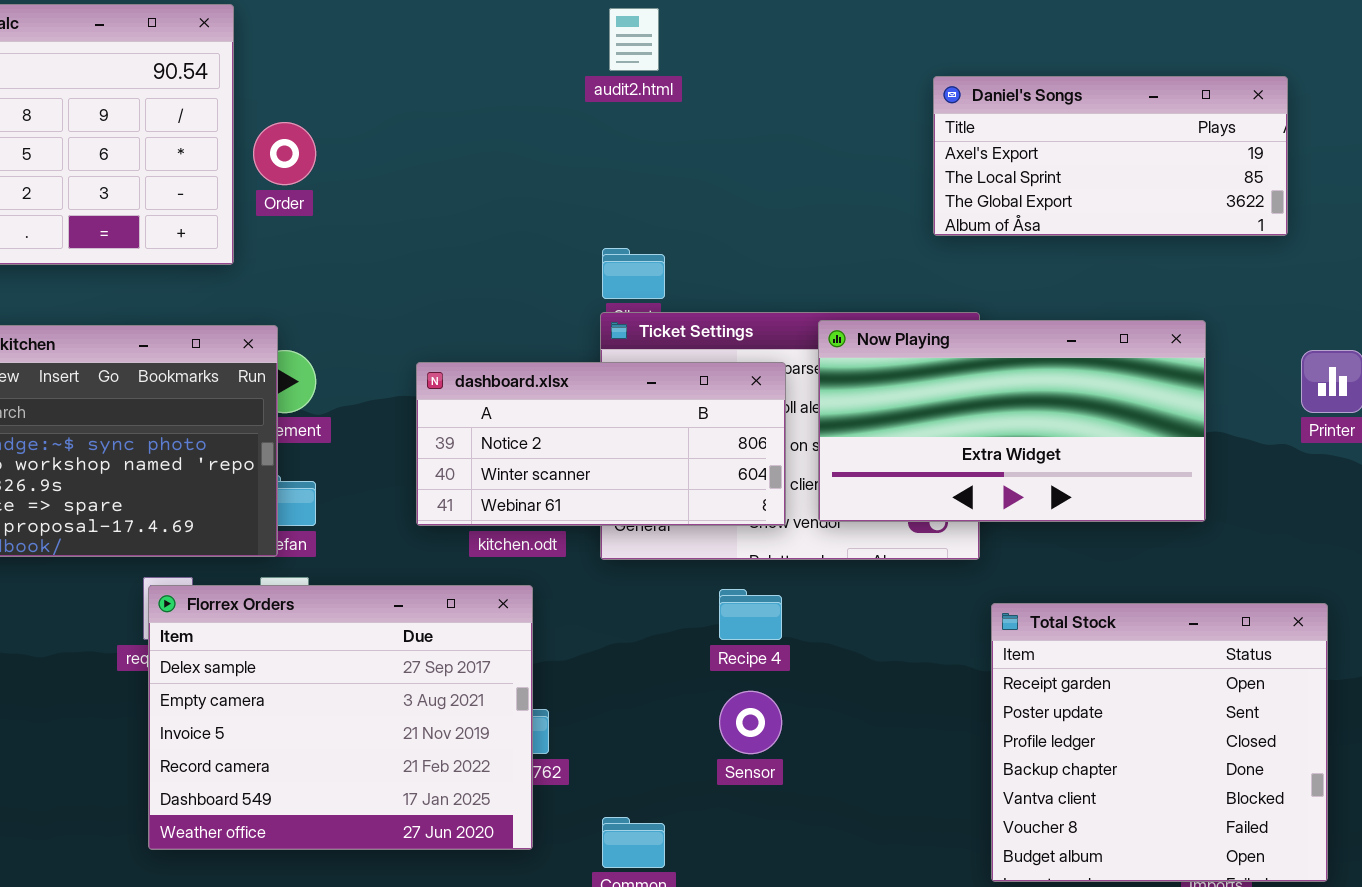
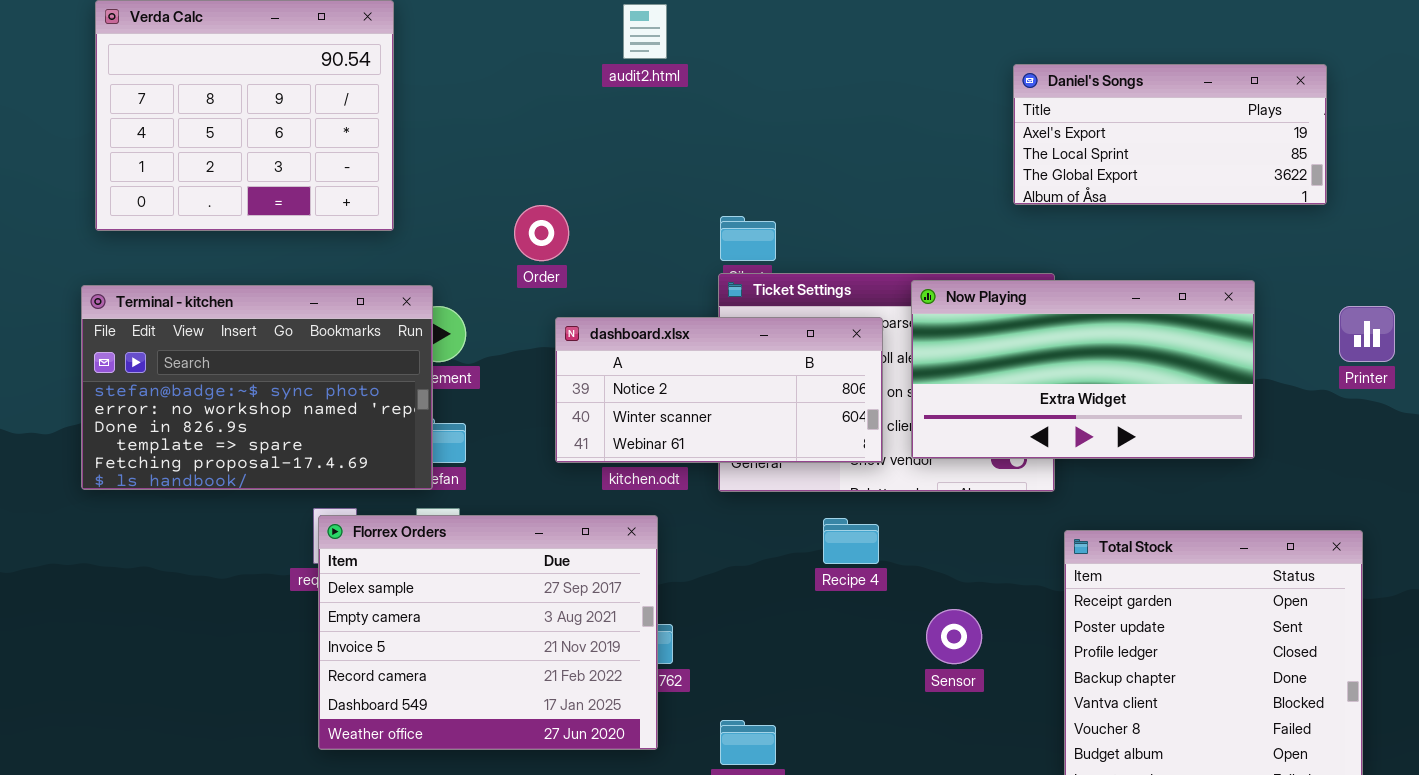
audit2.html: [609,8,659,71] -> [623,4,667,59], moved
Order: [253,122,316,185] -> [514,205,569,261], moved
Sensor: [719,691,782,754] -> [926,609,982,664], moved

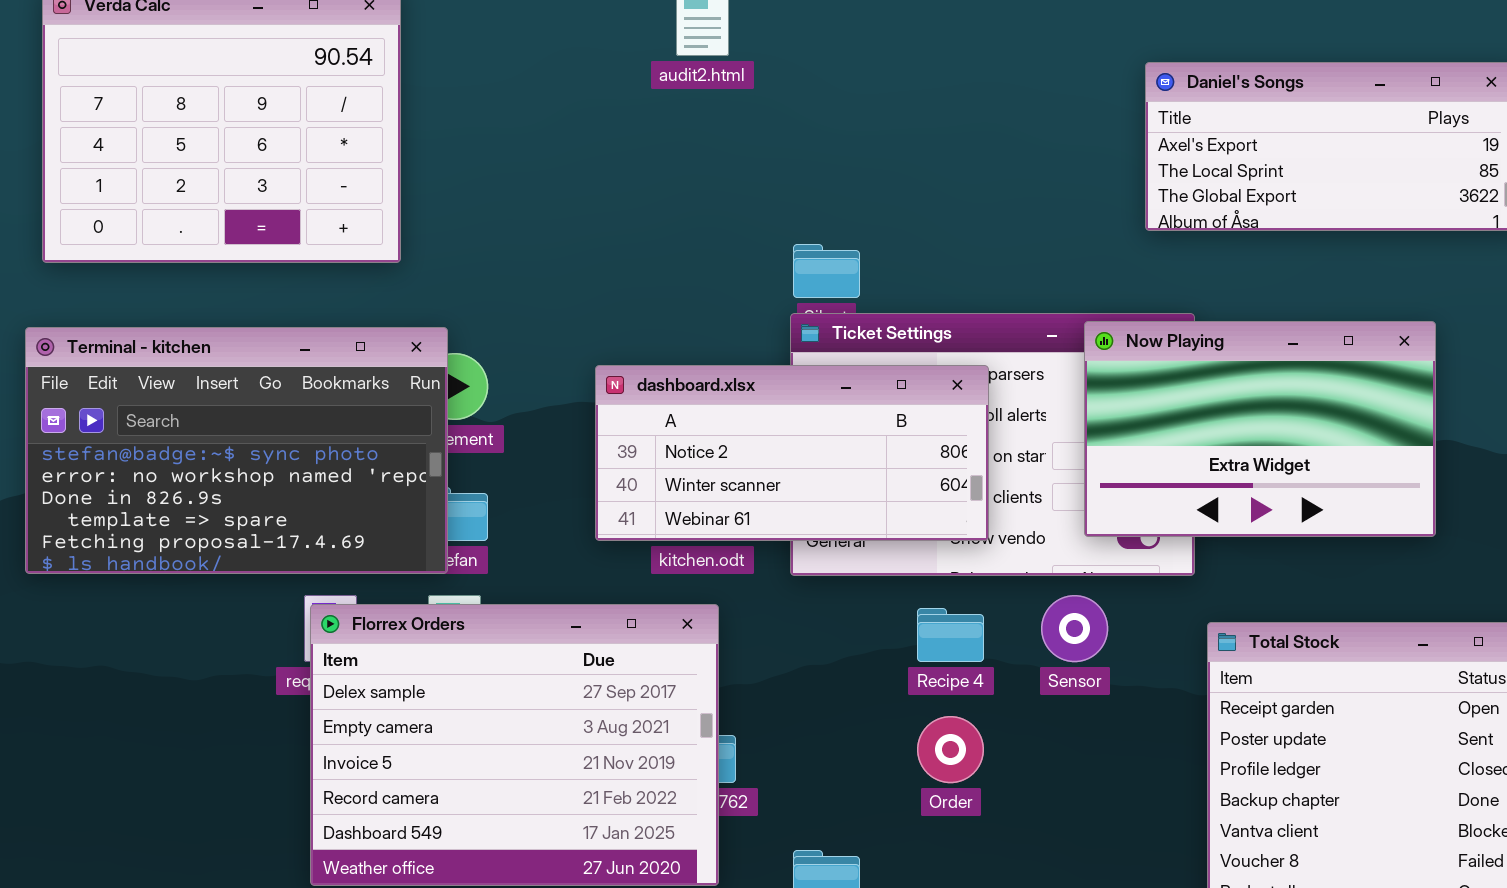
Order: [514,205,569,261] -> [917,716,984,783], moved
Now Playing: [911,280,1255,459] -> [1084,321,1436,537], resized
Sensor: [926,609,982,664] -> [1041,595,1108,662], moved

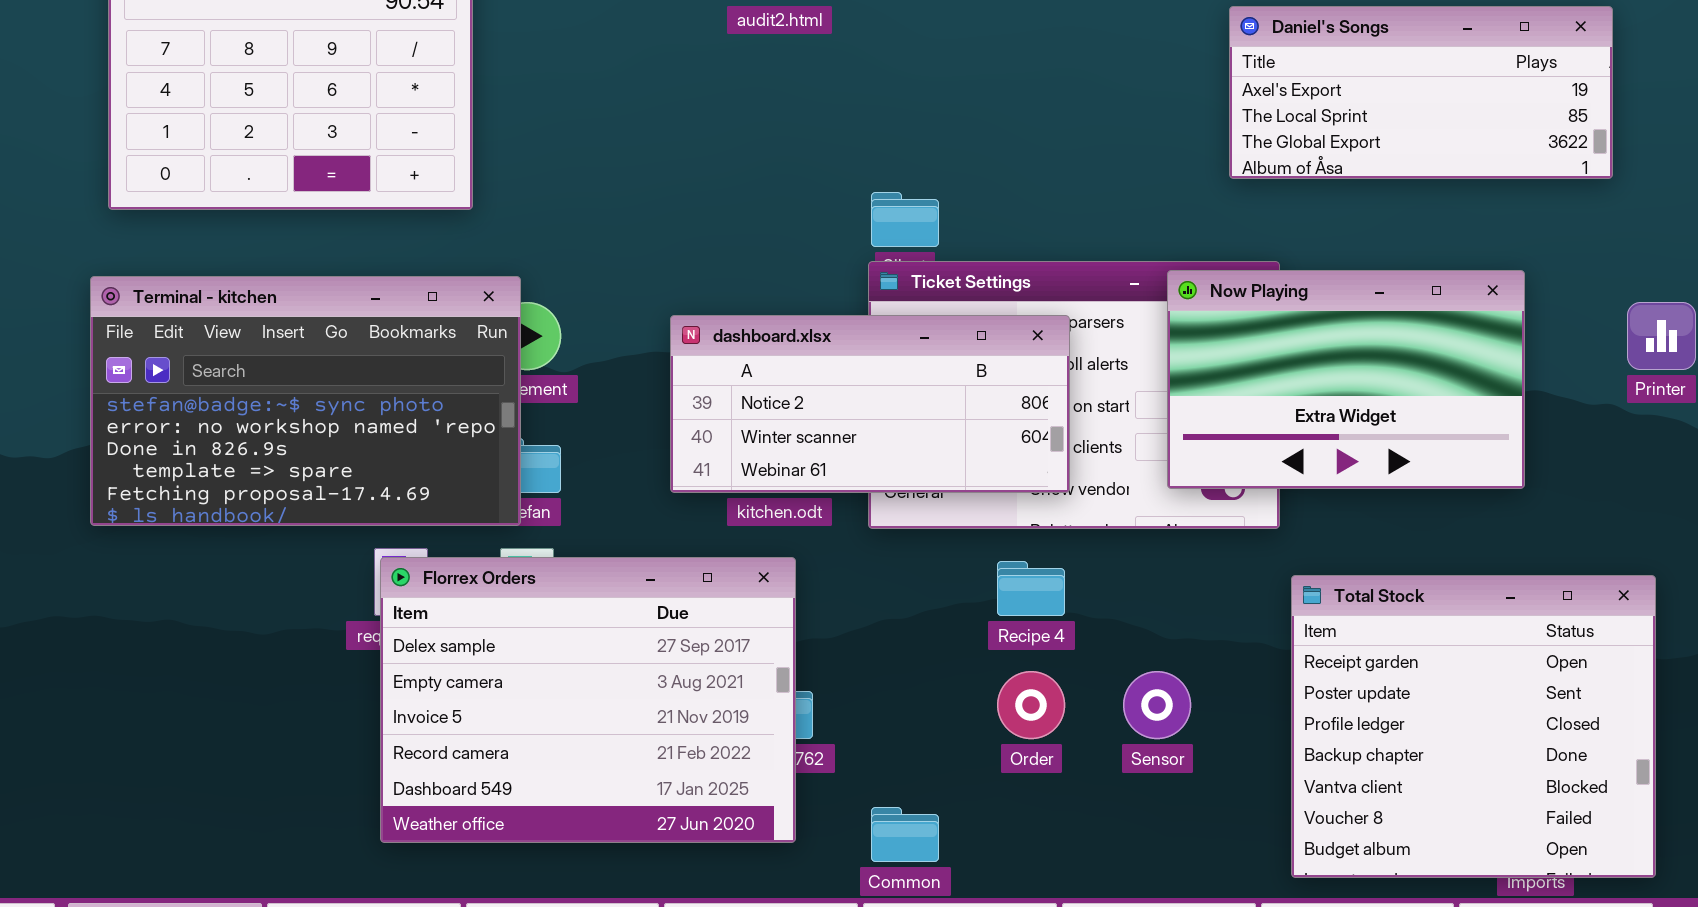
Sensor: [1041,595,1108,662] -> [1123,671,1191,739], moved

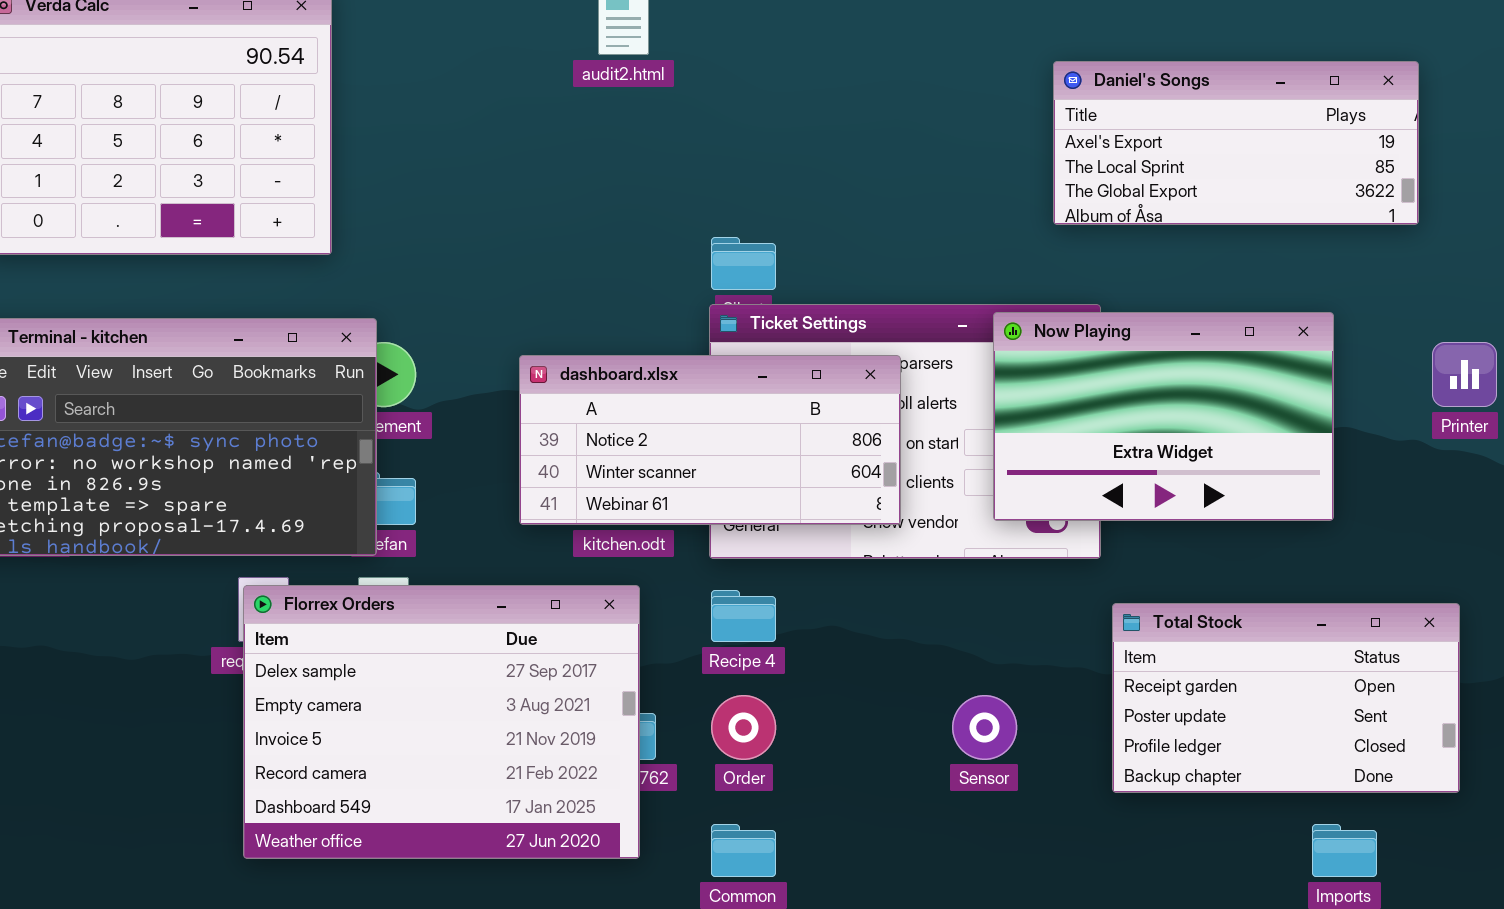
Recipe 4: [997,561,1065,616] -> [711,590,776,642], moved
Total Stock: [1291,575,1656,878] -> [1112,603,1460,793], resized
Order: [997,671,1065,739] -> [711,695,776,760], moved

